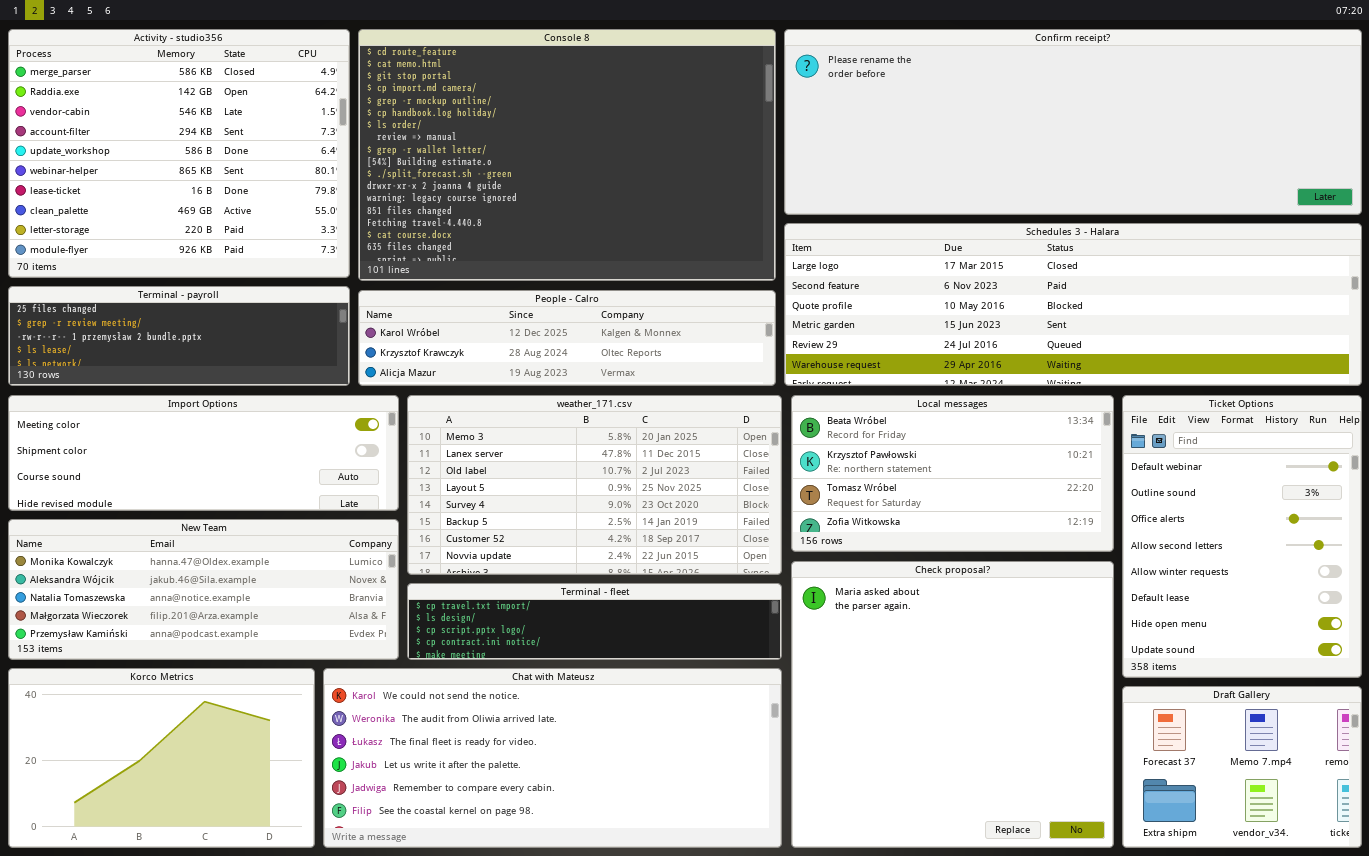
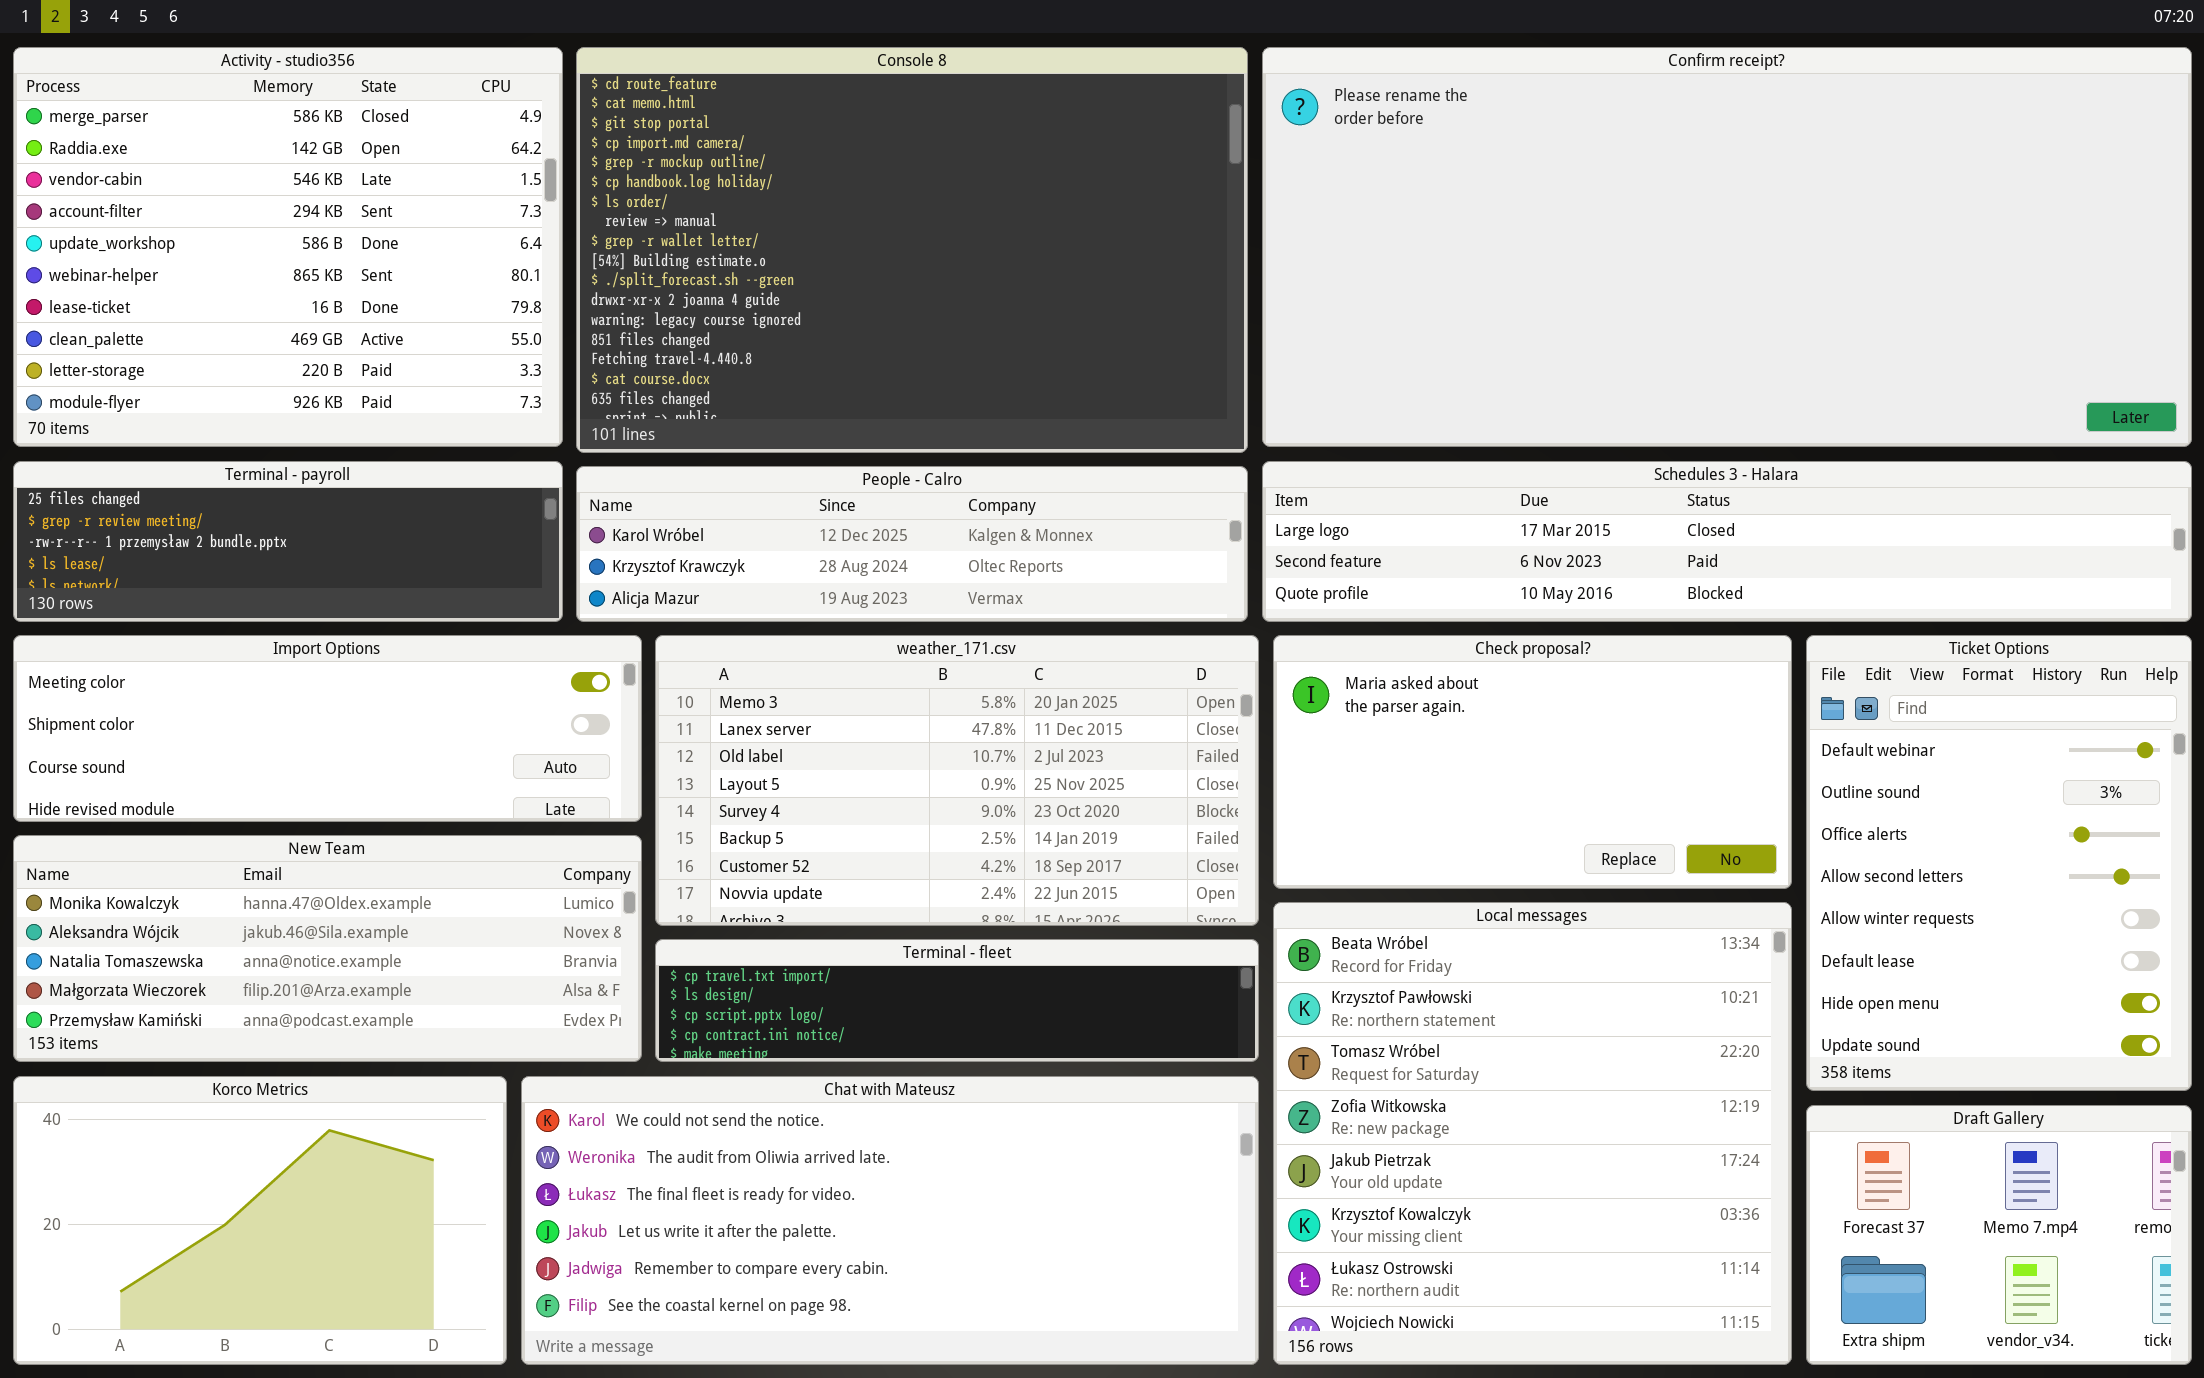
Confirm receipt?: [784,29,1362,215] -> [1262,47,2192,447], resized
Schedules 3 - Halara: [784,223,1362,386] -> [1262,461,2192,622], resized
Local messages: [791,395,1114,552] -> [1273,902,1792,1365], moved, resized
Check proposal?: [791,561,1114,848] -> [1273,635,1792,889], moved, resized

